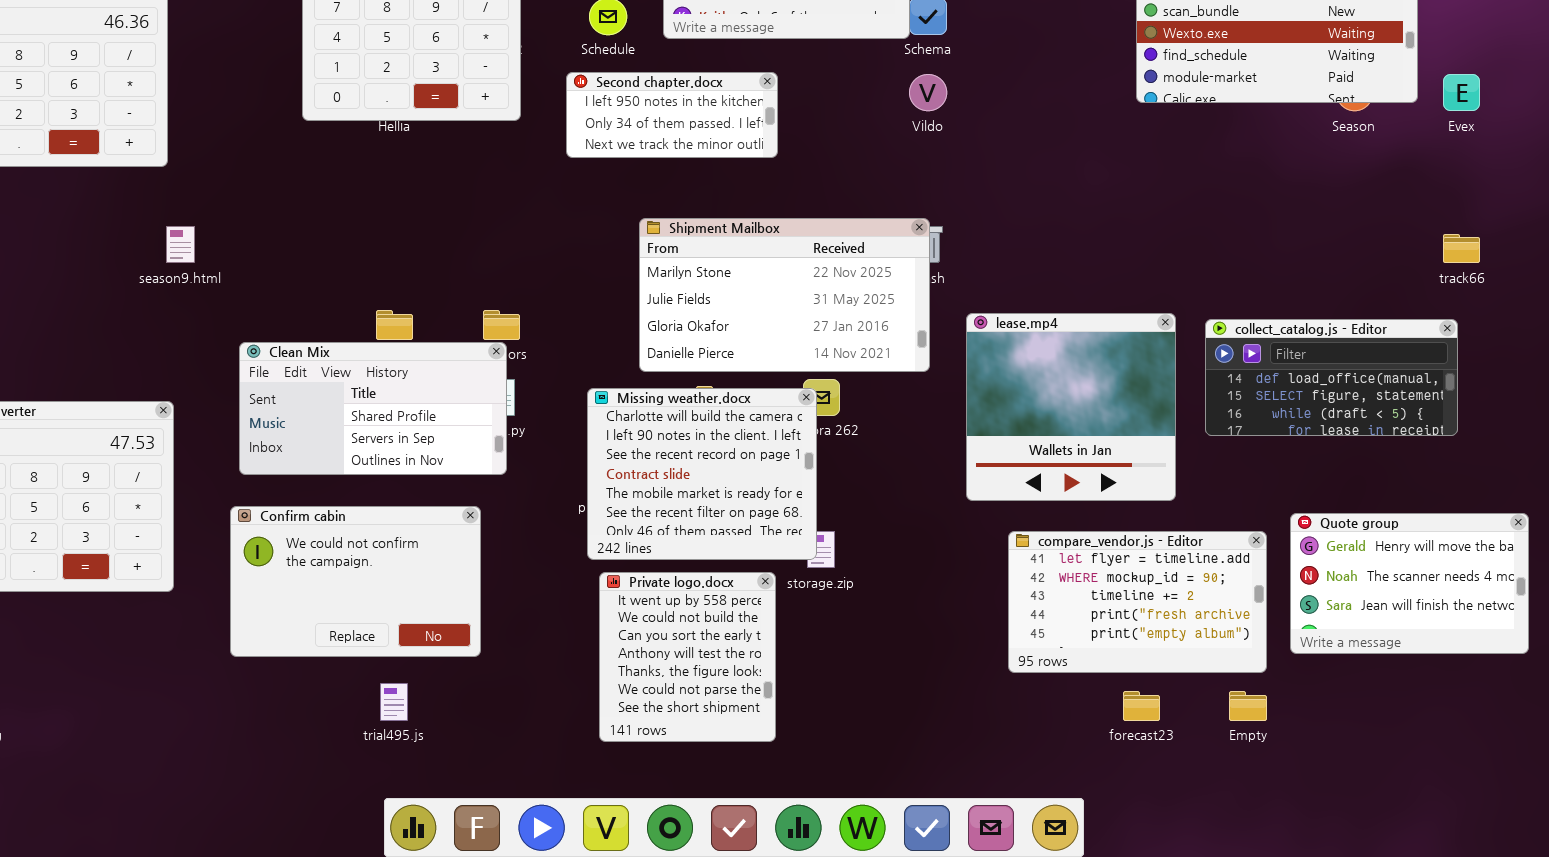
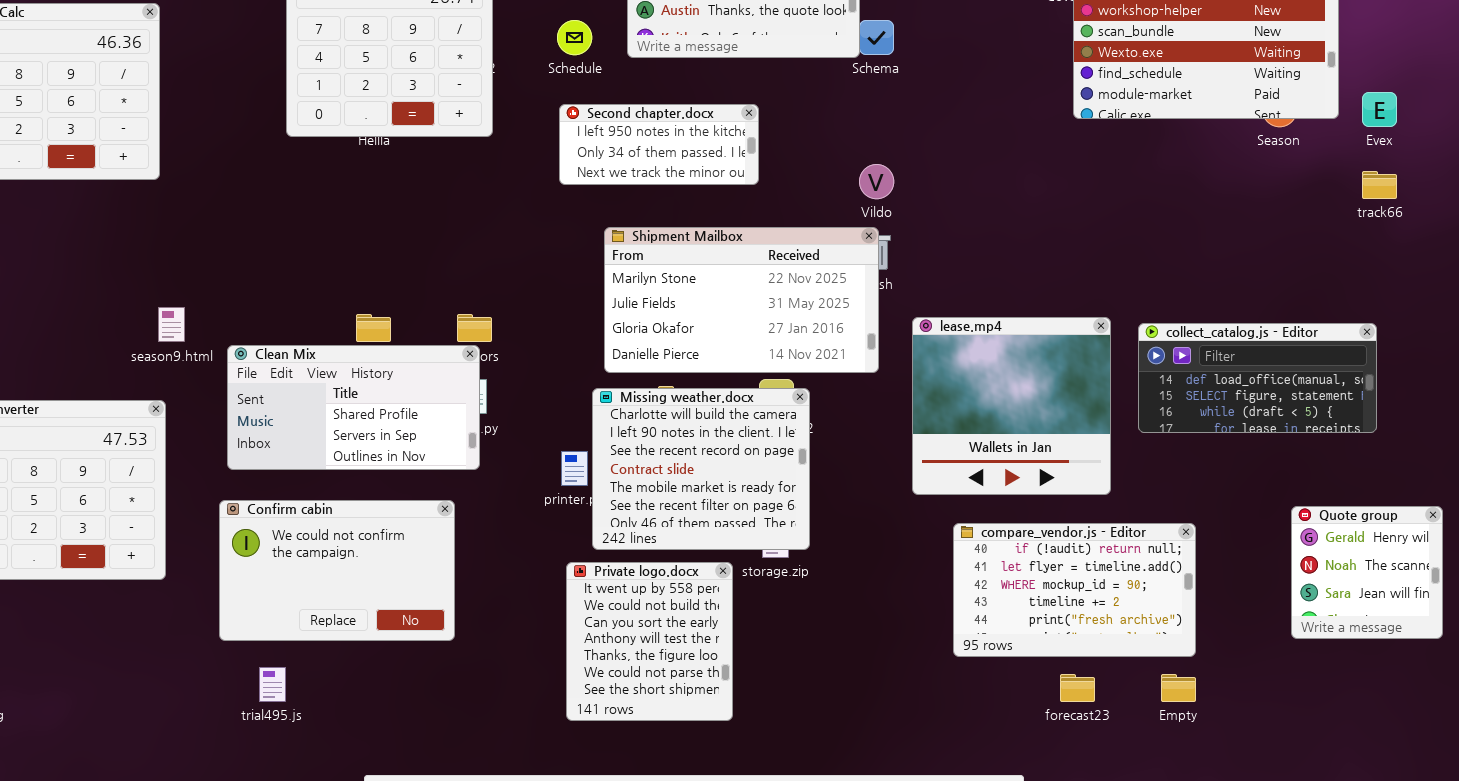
Second chapter.docx: [566,72,778,158] -> [559,104,759,185], moved
Vildo: [909,74,947,111] -> [859,164,894,199], moved
season9.html: [166,226,195,263] -> [158,307,185,342], moved
track66: [1443,234,1480,263] -> [1362,171,1397,199], moved
Missing weather.docx: [587,388,817,560] -> [592,388,810,550], moved
Quote group: [1290,513,1529,654] -> [1291,506,1443,639], resized
compare_vendor.js - Editor: [1008,531,1267,673] -> [953,523,1196,657], scrolled up 1 row
trial495.js: [380,683,408,721] -> [259,667,286,702], moved

